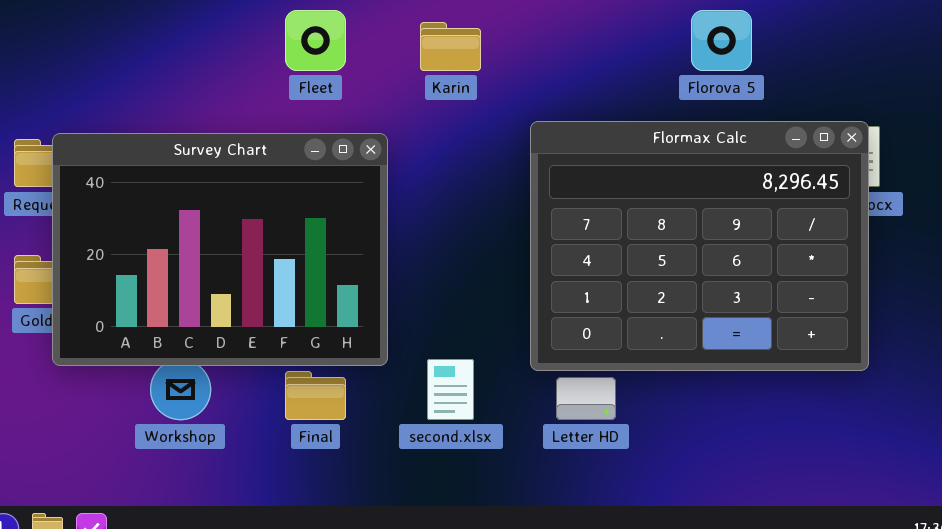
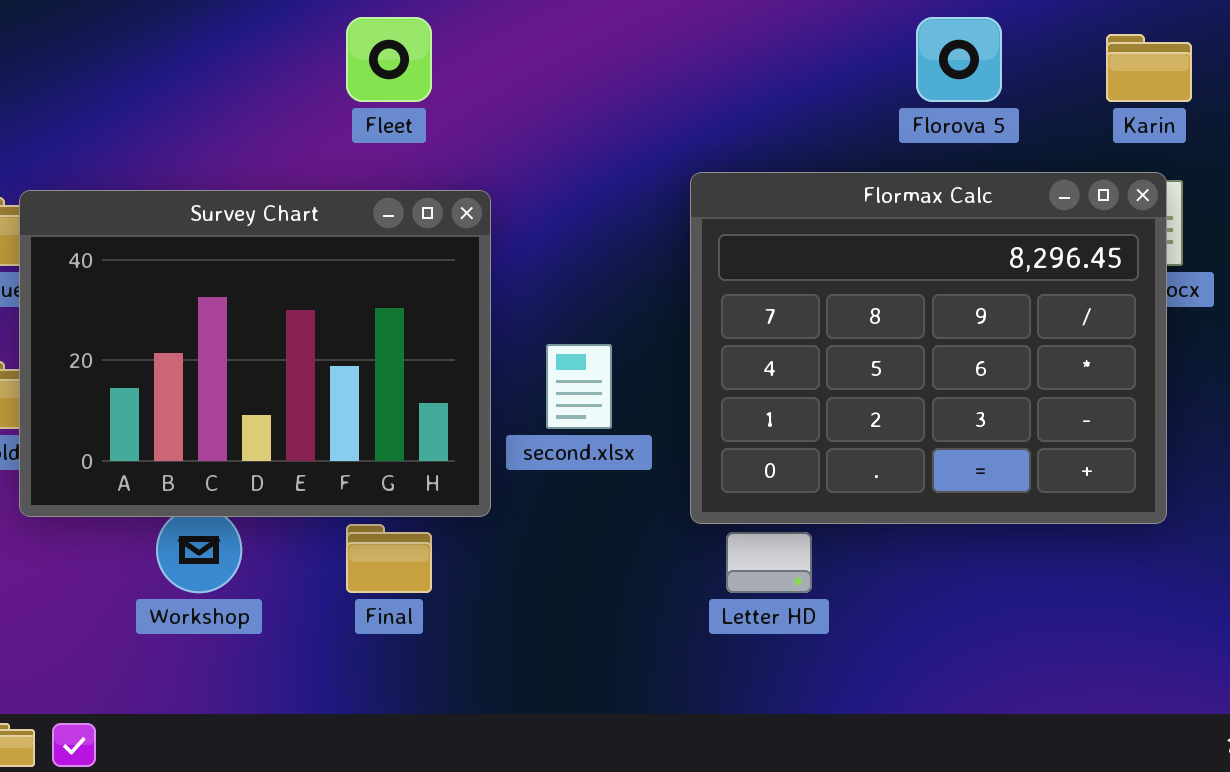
Karin: [420,22,481,71] -> [1106,34,1192,102], moved
second.xlsx: [427,359,474,420] -> [546,344,612,429], moved

